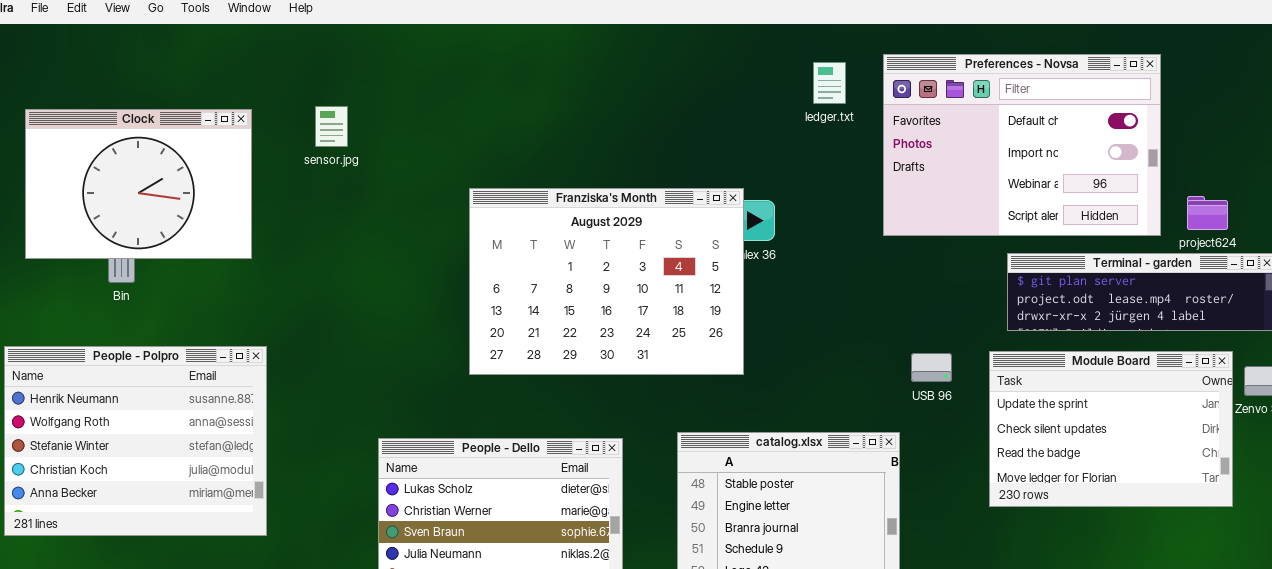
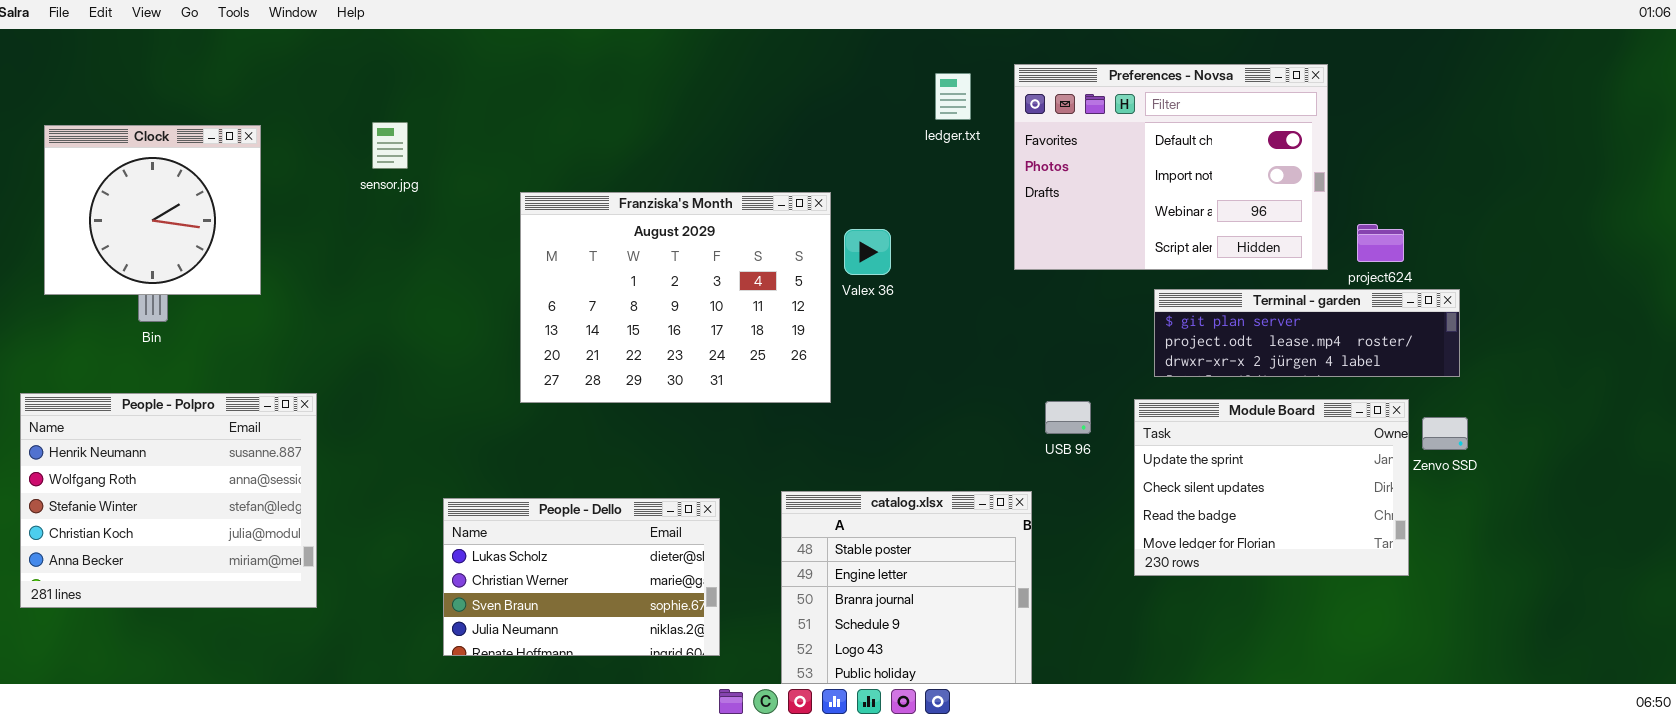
Clock: [25,109,252,259] -> [44,125,261,295], resized
Franziska's Month: [469,188,744,375] -> [520,192,831,403], moved

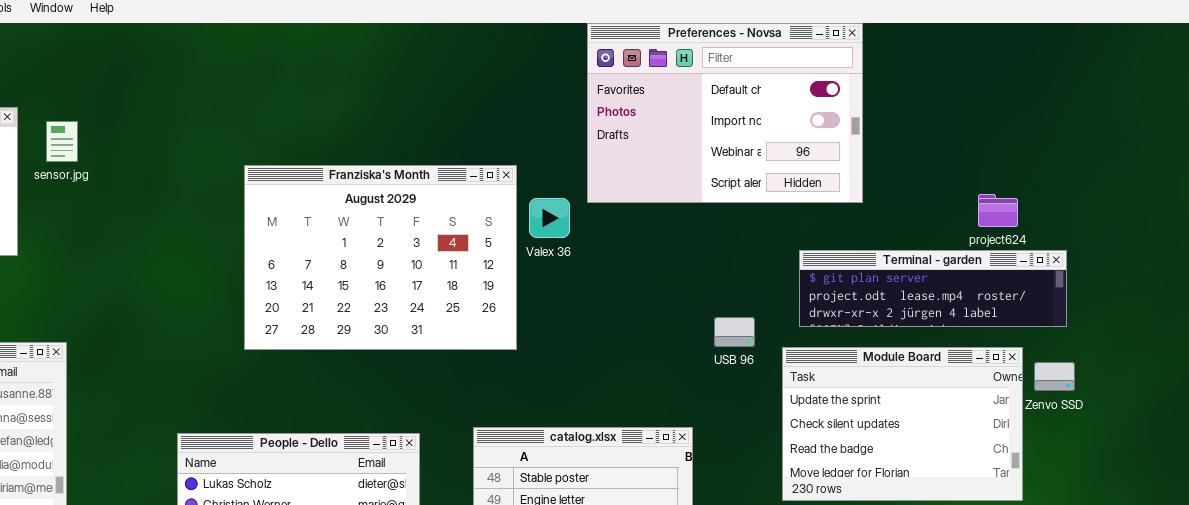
Preferences - Novsa: [1014,64,1328,270] -> [587,23,863,203], moved
sensor.jpg: [372,122,408,169] -> [46,121,78,162], moved
USB 96: [1045,401,1091,434] -> [714,317,755,347], moved

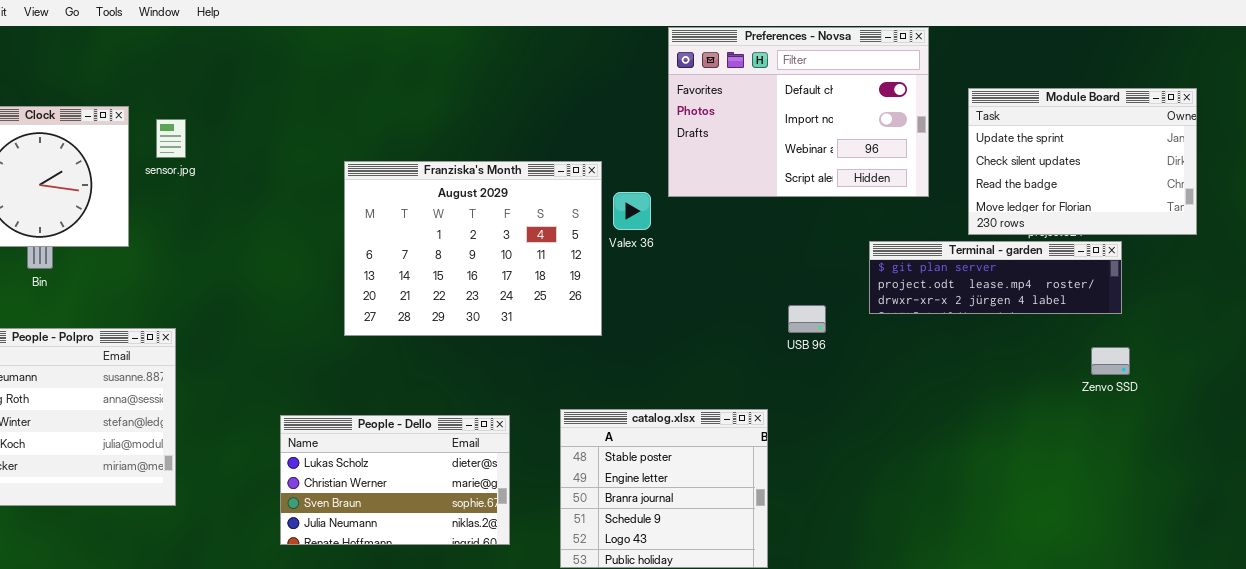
Module Board: [782,347,1023,501] -> [968,88,1197,235], moved

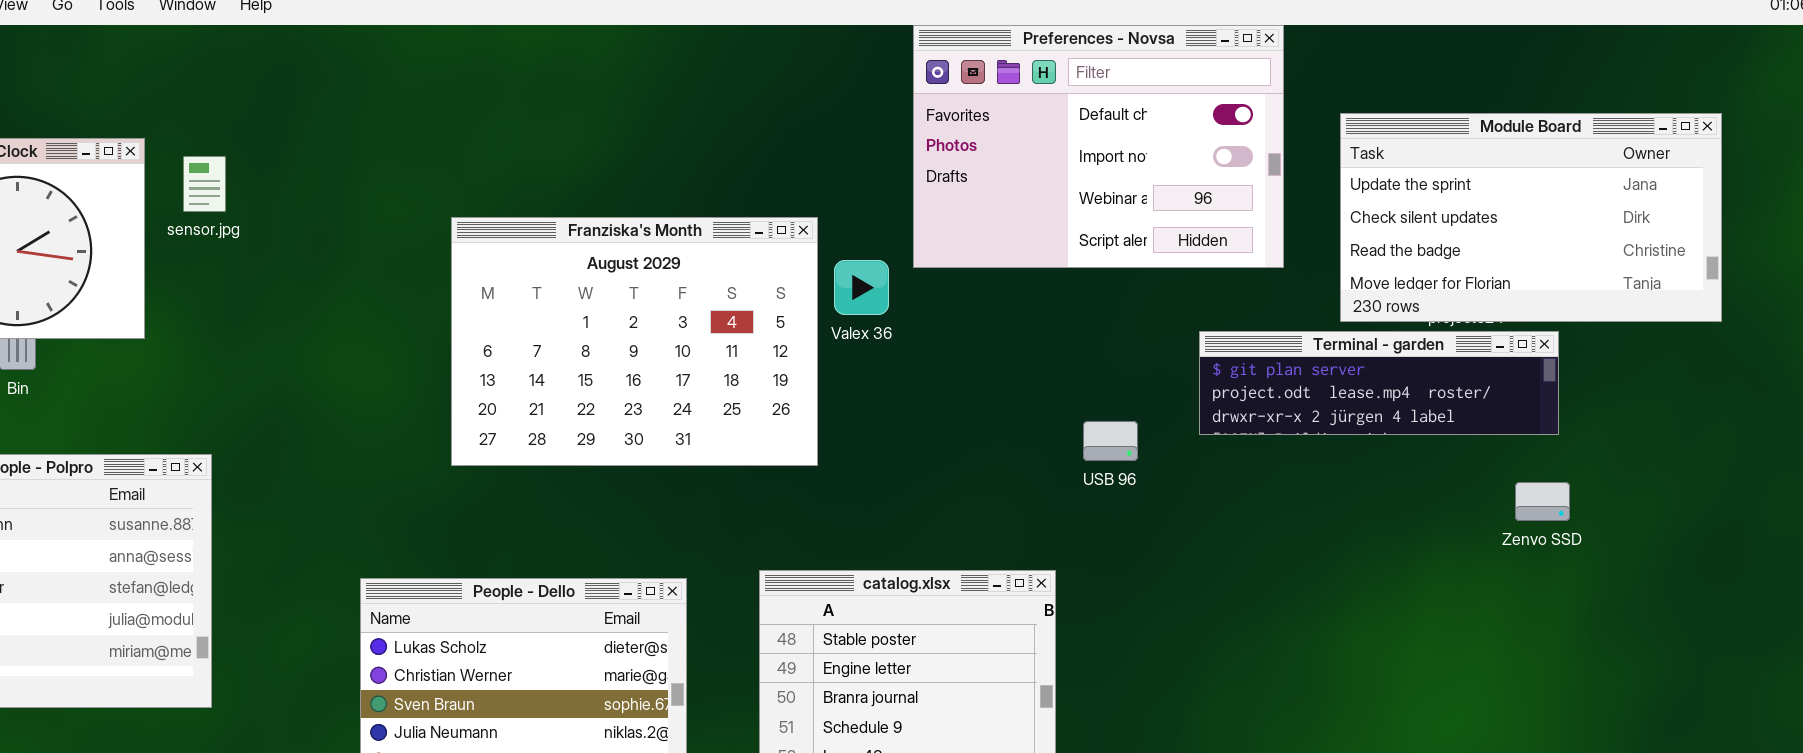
Module Board: [968,88,1197,235] -> [1340,113,1722,322], resized

